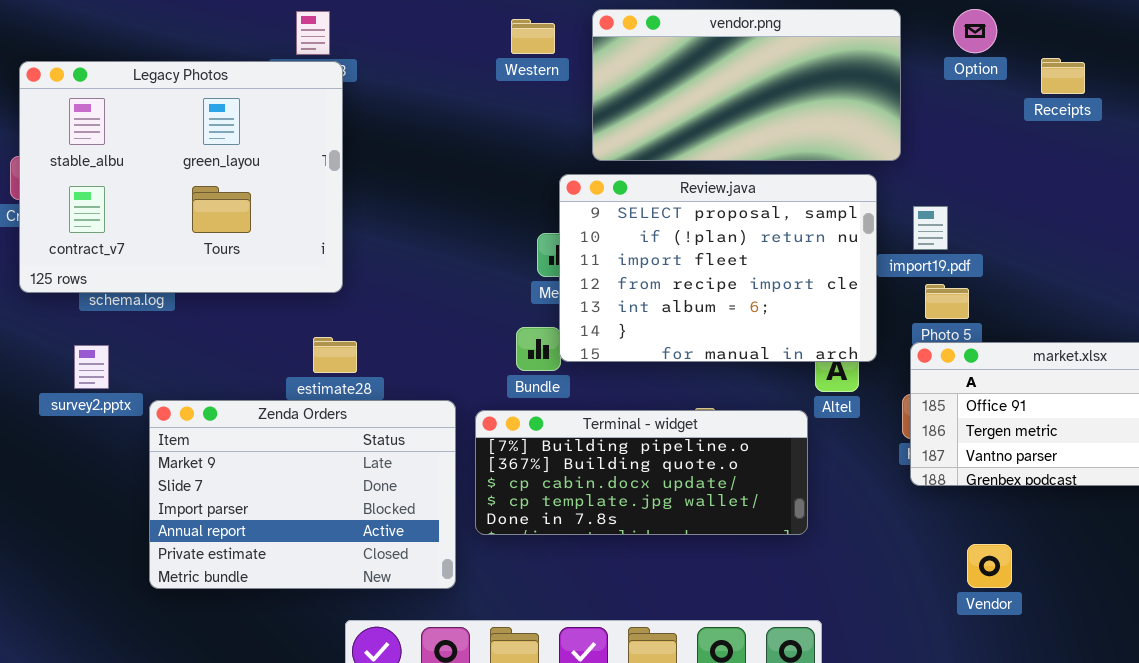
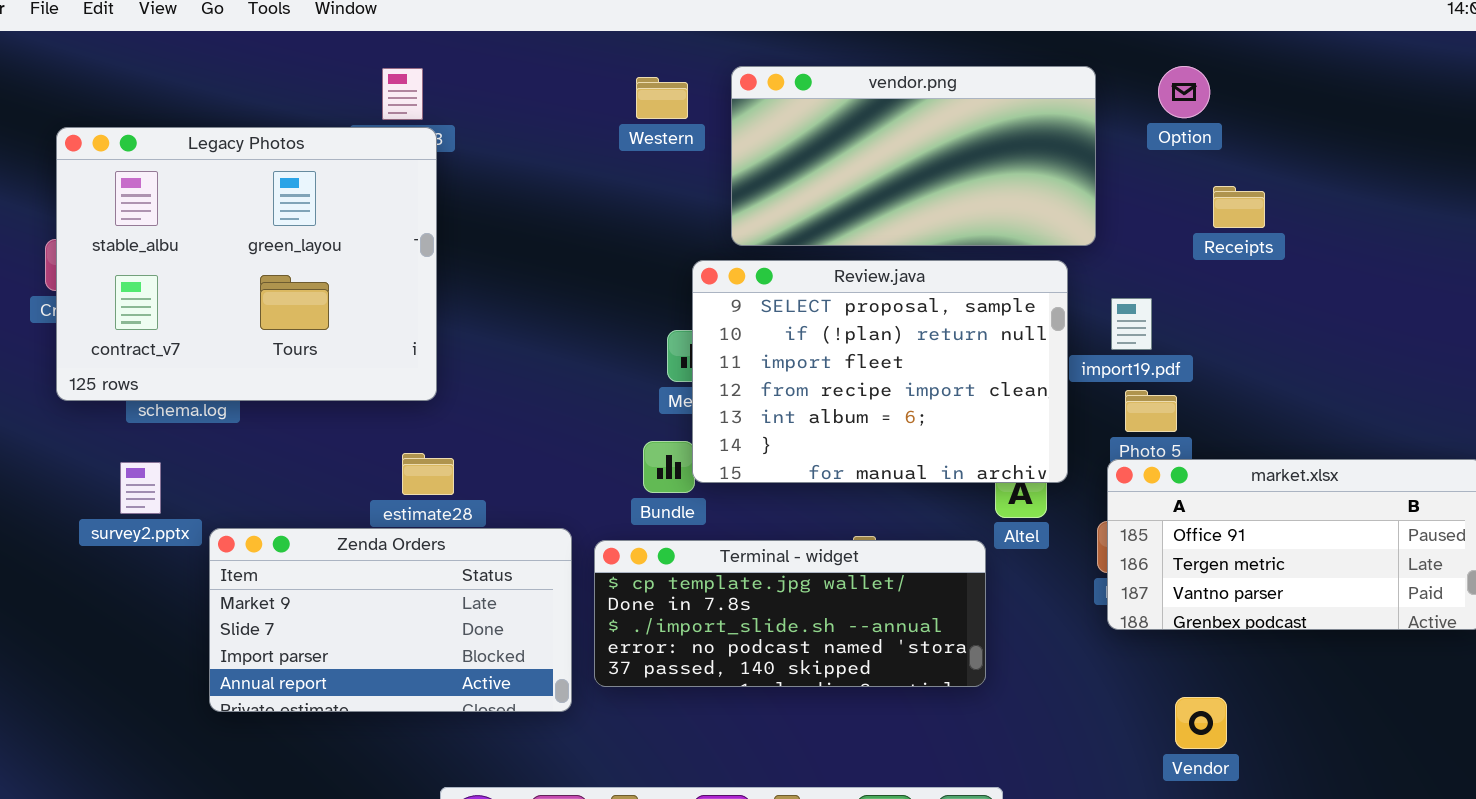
Receipts: [1041,58,1085,94] -> [1213,186,1265,228], moved
Zenda Orders: [149,400,456,589] -> [209,528,572,712], resized
Terminal - widget: [475,410,808,535] -> [594,540,986,687], scrolled down 3 rows

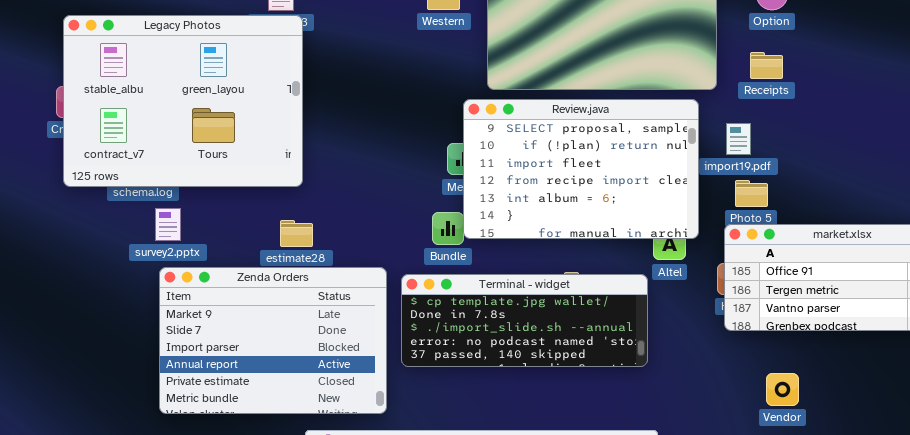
Receipts: [1213,186,1265,228] -> [750,52,783,79], moved
survey2.pptx: [120,462,161,514] -> [155,208,181,241], moved
Zenda Orders: [209,528,572,712] -> [159,267,387,414], resized

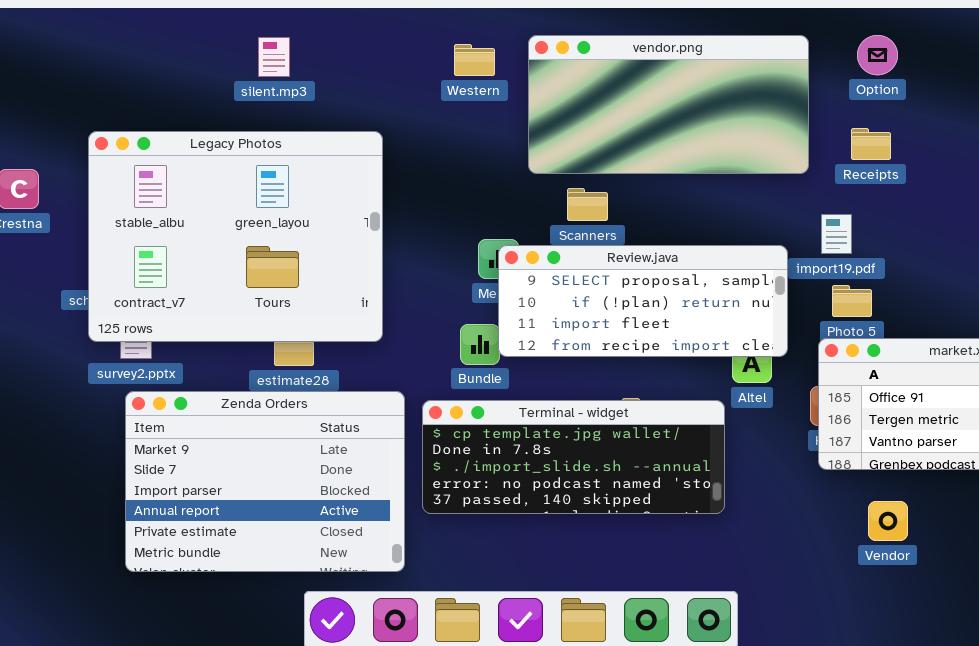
Legacy Photos: [63,15,303,187] -> [88,131,383,342], moved
Review.java: [463,99,699,239] -> [498,245,788,357], resized
Vendor: [766,373,799,406] -> [868,501,908,541], moved

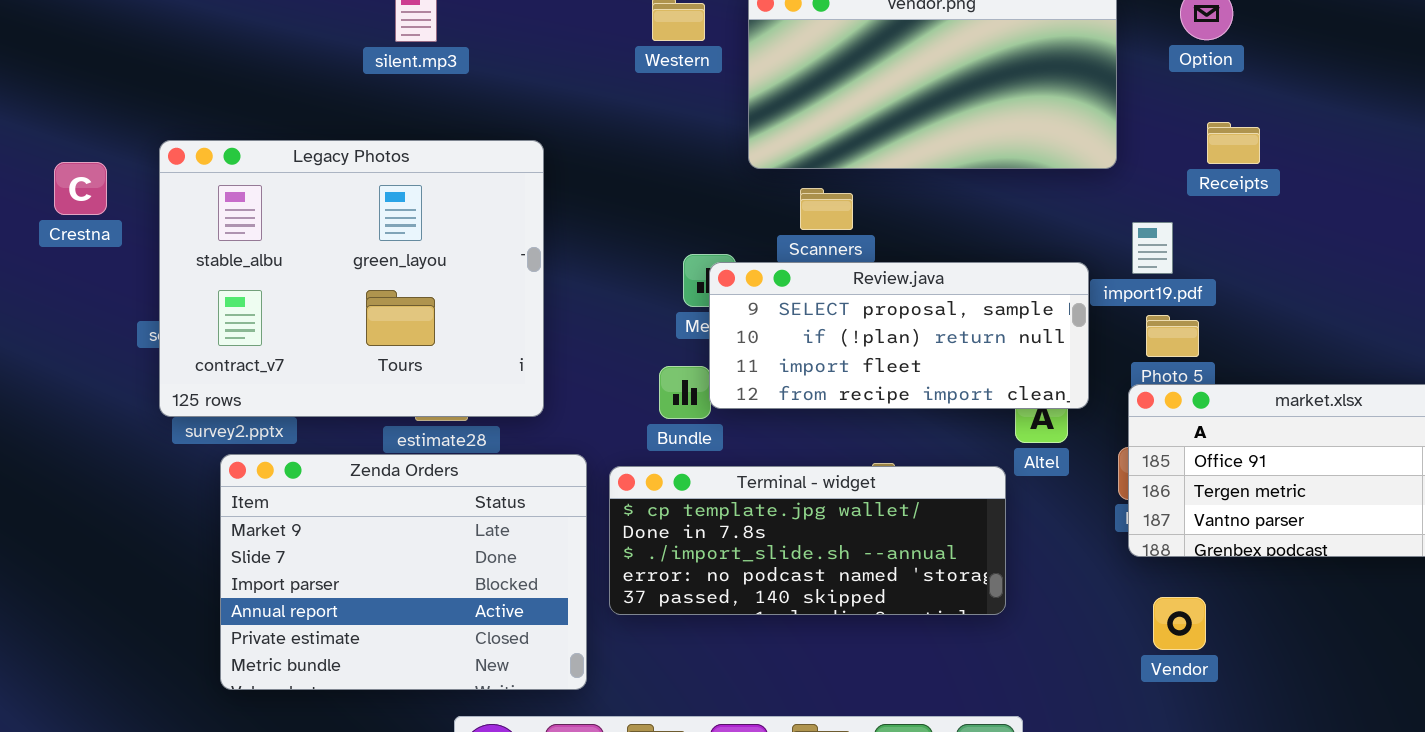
Receipts: [851,128,891,160] -> [1207,122,1260,164], moved
Legacy Photos: [88,131,383,342] -> [159,140,544,417], moved
Vendor: [868,501,908,541] -> [1153,597,1206,650], moved

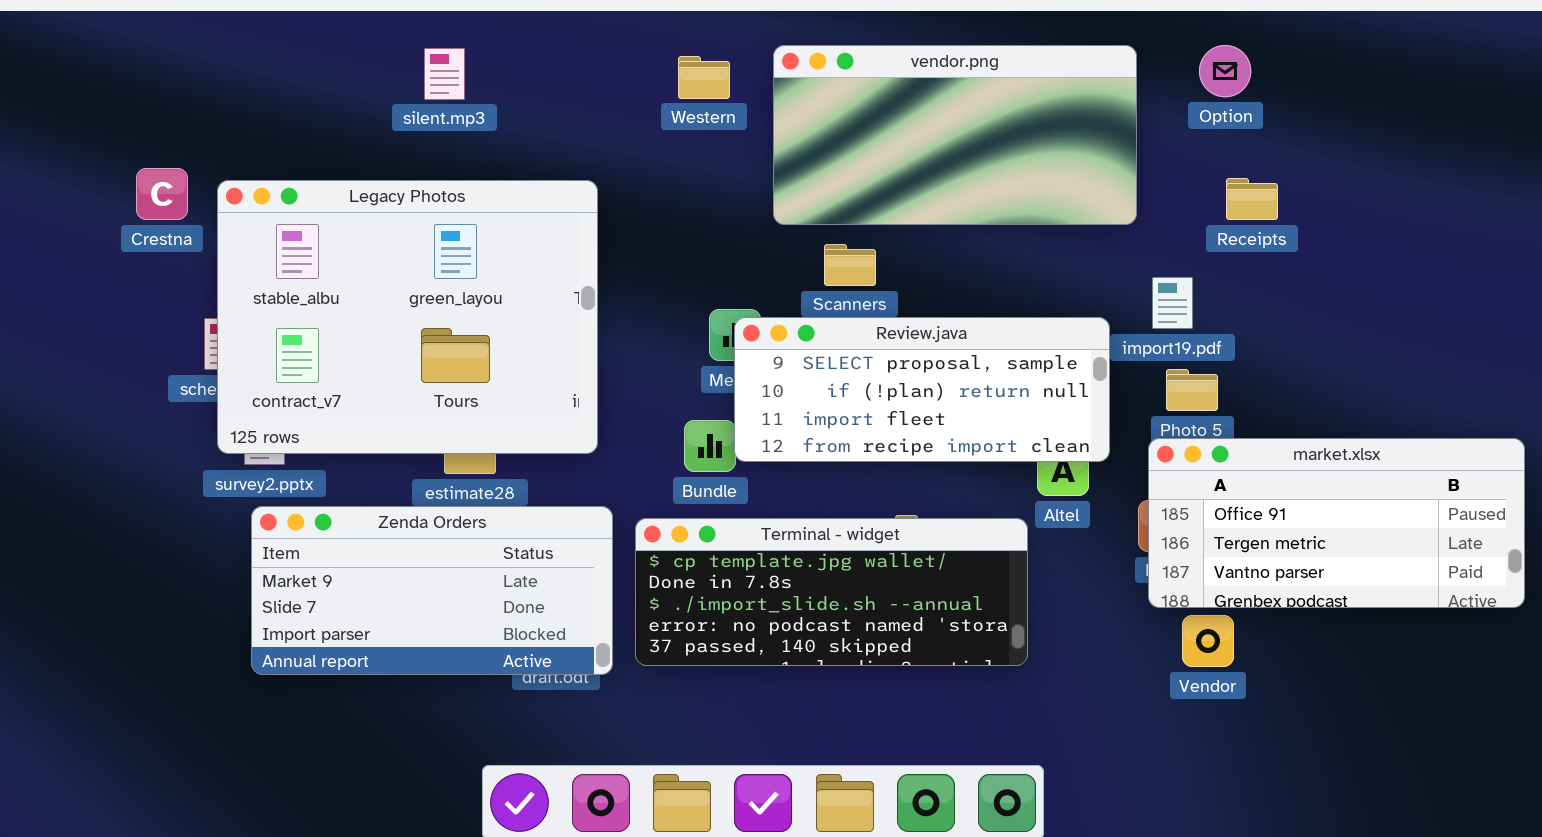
Legacy Photos: [159,140,544,417] -> [217,180,598,454], moved
Crestna: [54,162,107,215] -> [136,168,188,220], moved
Zenda Orders: [220,454,587,690] -> [251,506,613,675], resized
Vendor: [1153,597,1206,650] -> [1182,615,1234,667], moved

